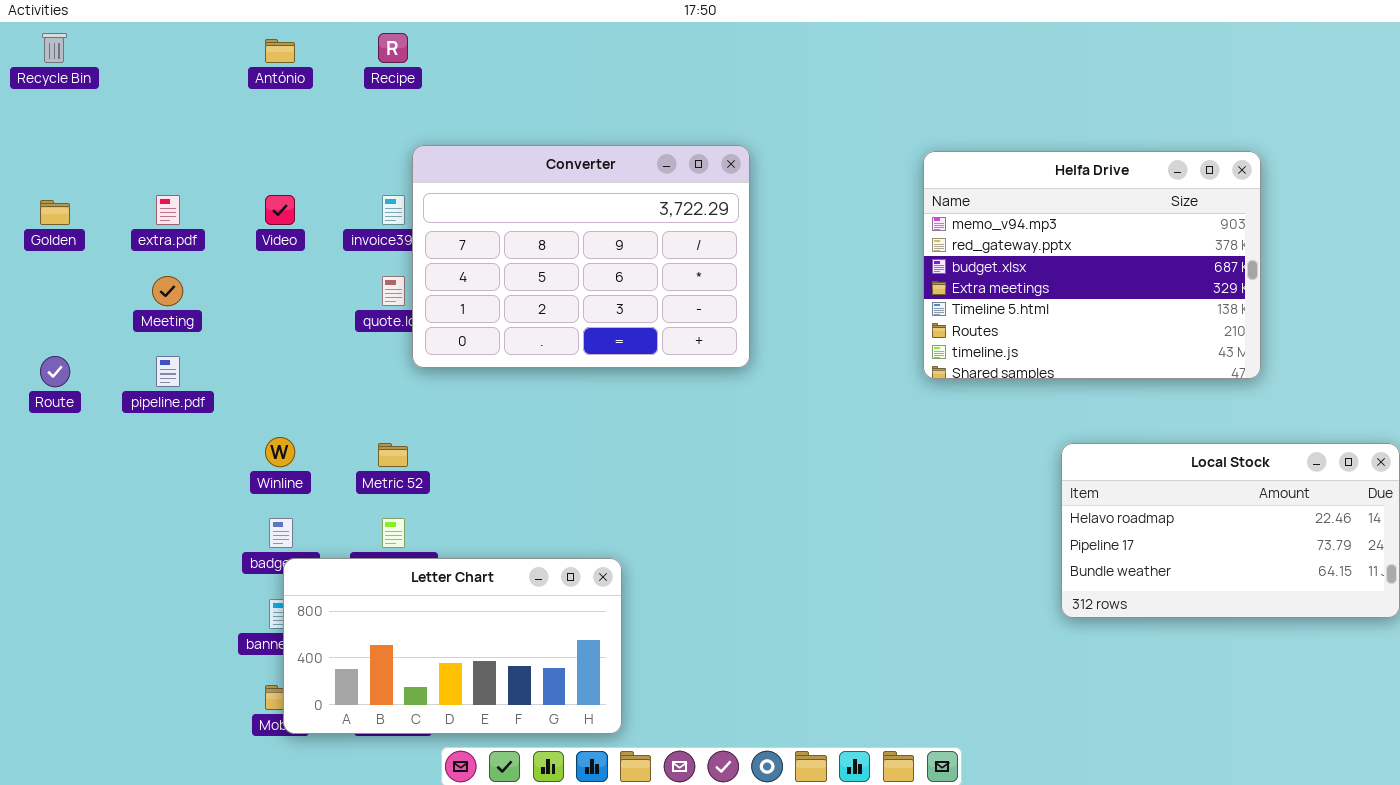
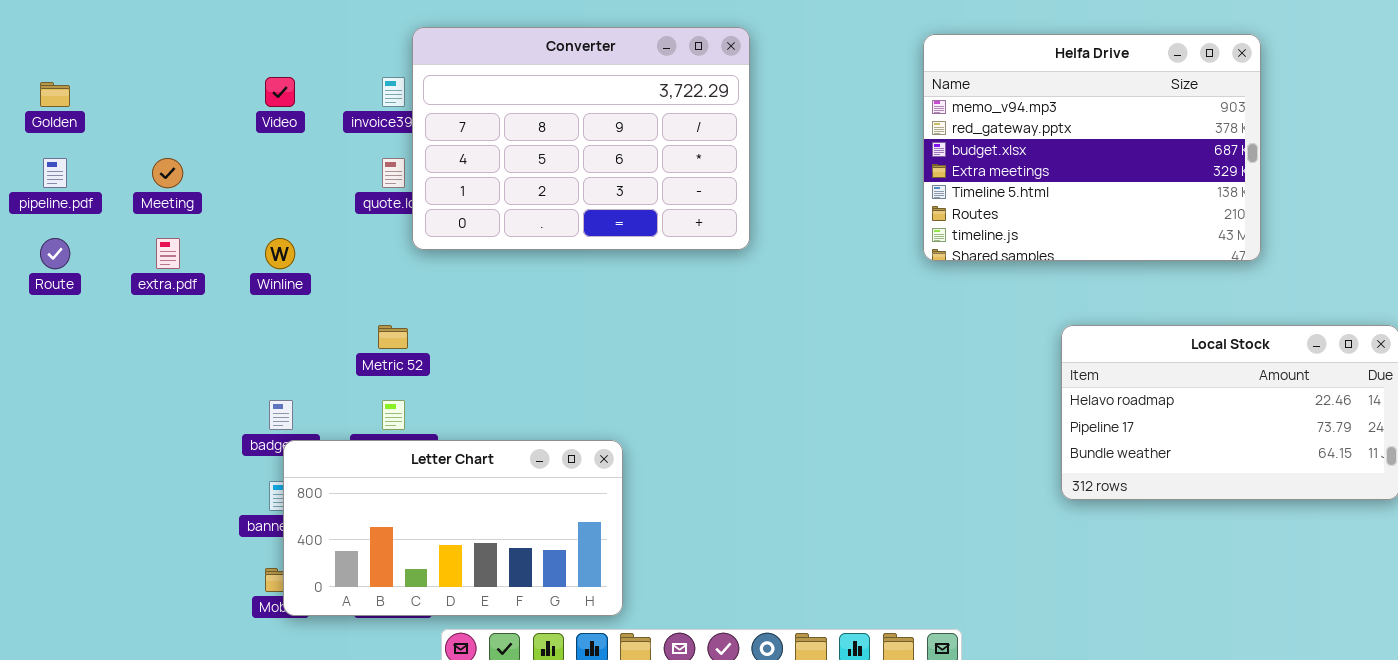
extra.pdf: [156,195,180,225] -> [156,238,180,269], moved
pipeline.pdf: [156,356,180,387] -> [43,158,67,188], moved
Winline: [265,437,295,467] -> [265,238,295,269], moved

